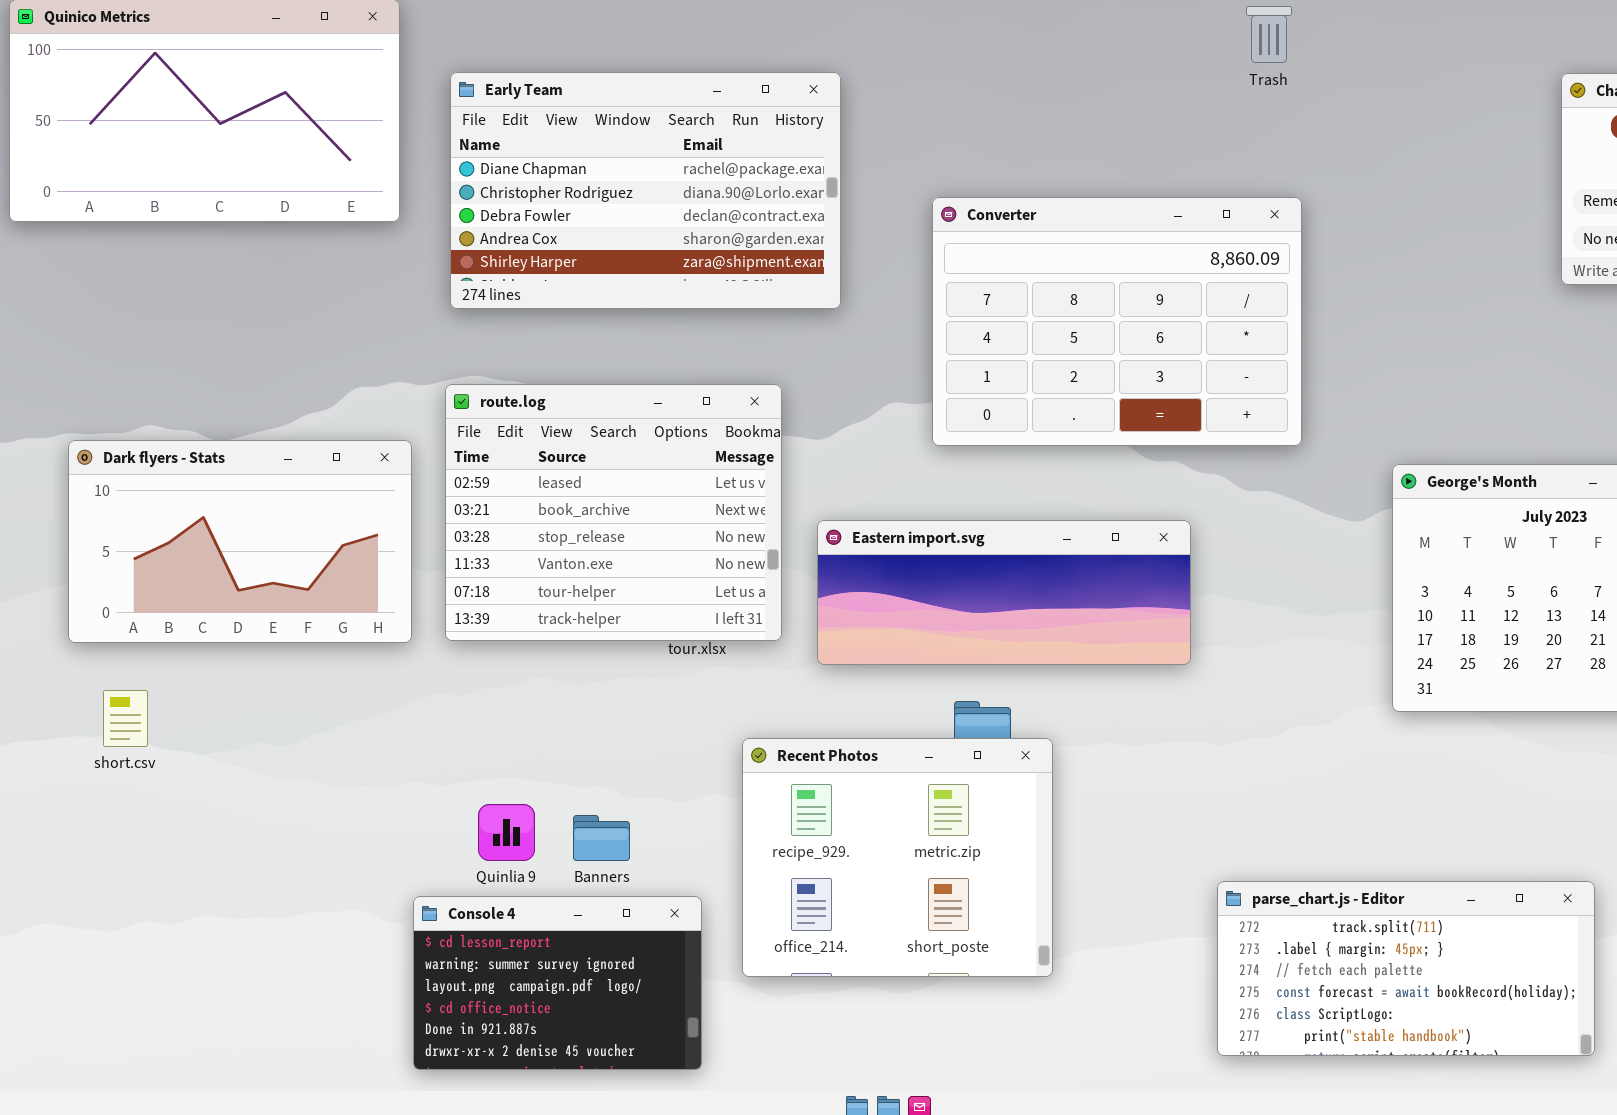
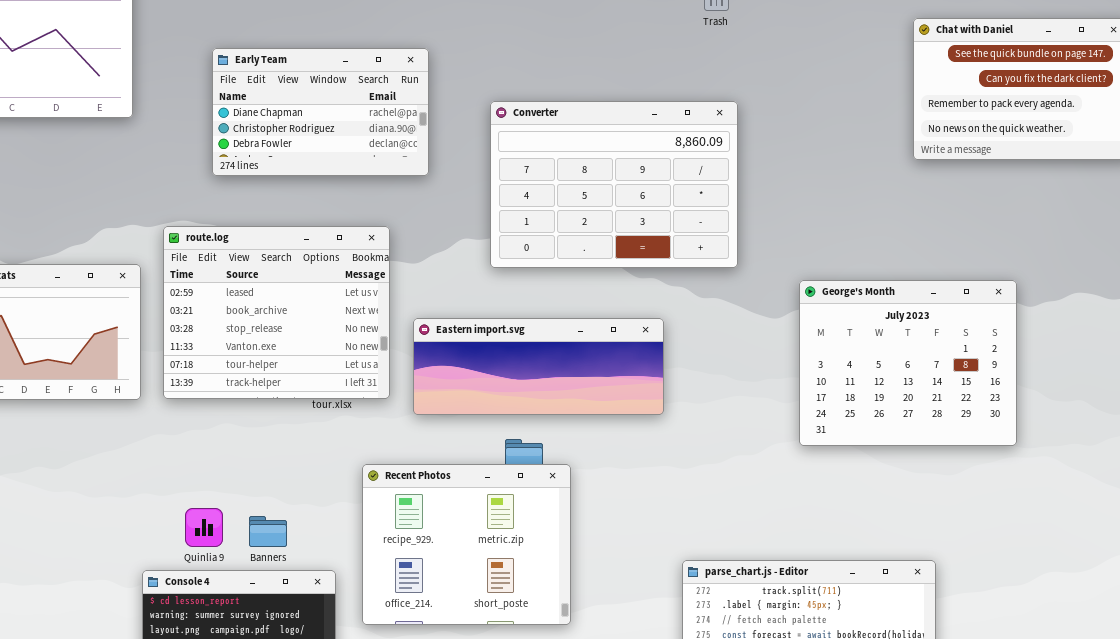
Early Team: [450,72,841,309] -> [212,48,429,176], resized

